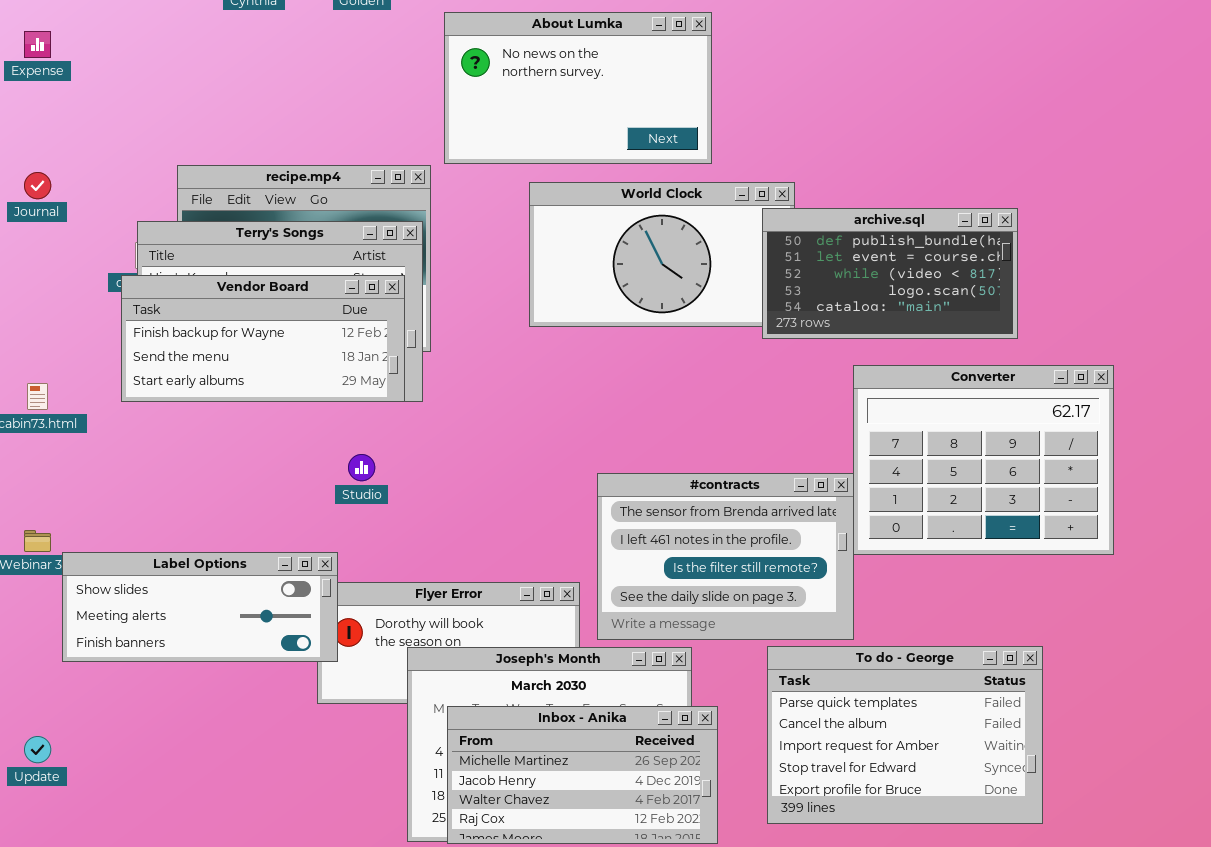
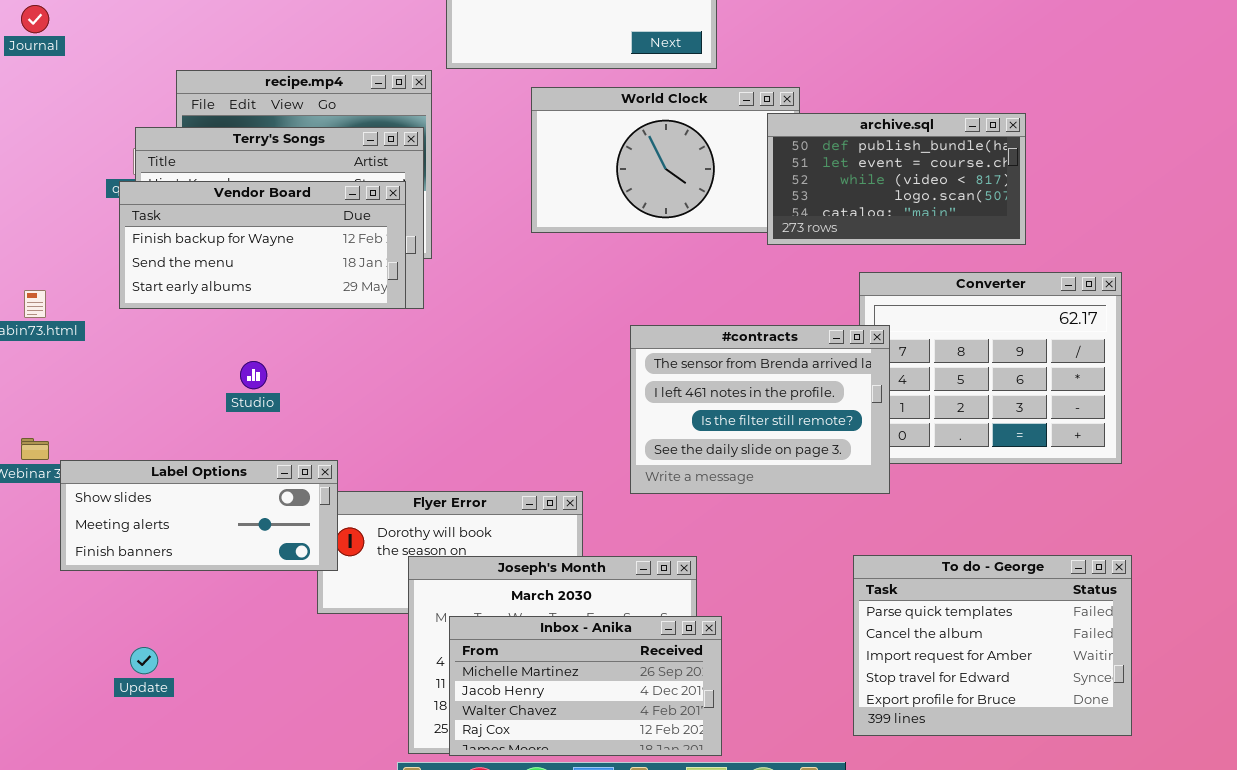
Journal: [24,172,51,199] -> [21,5,49,33], moved
Studio: [348,454,375,481] -> [240,361,267,389], moved
#contracts: [597,473,854,640] -> [630,325,890,494], moved
To do - George: [767,646,1043,824] -> [853,555,1132,736], moved
Update: [24,736,51,763] -> [130,647,158,674], moved

